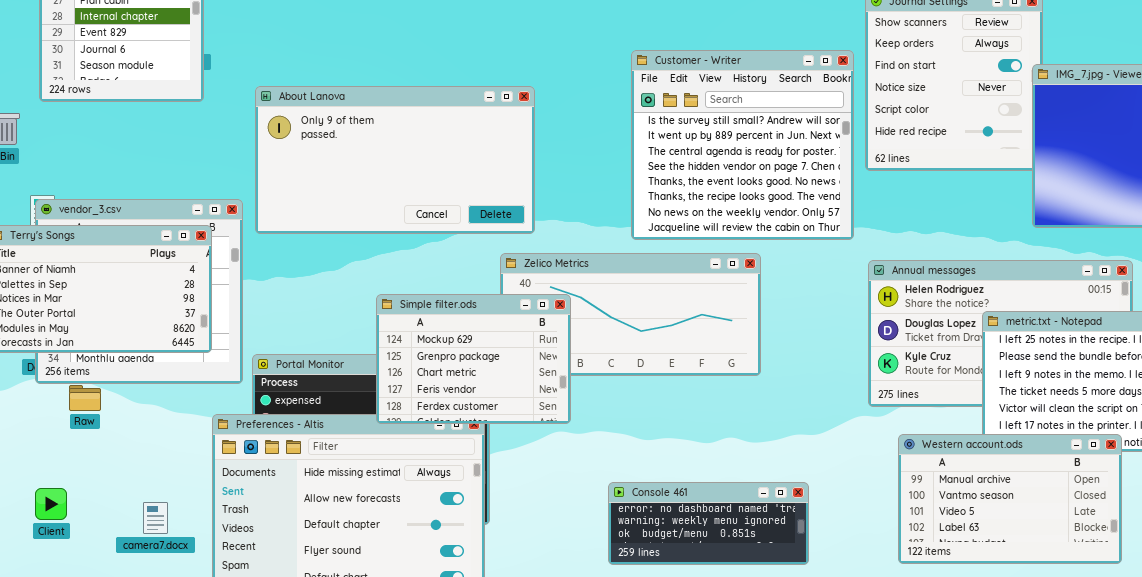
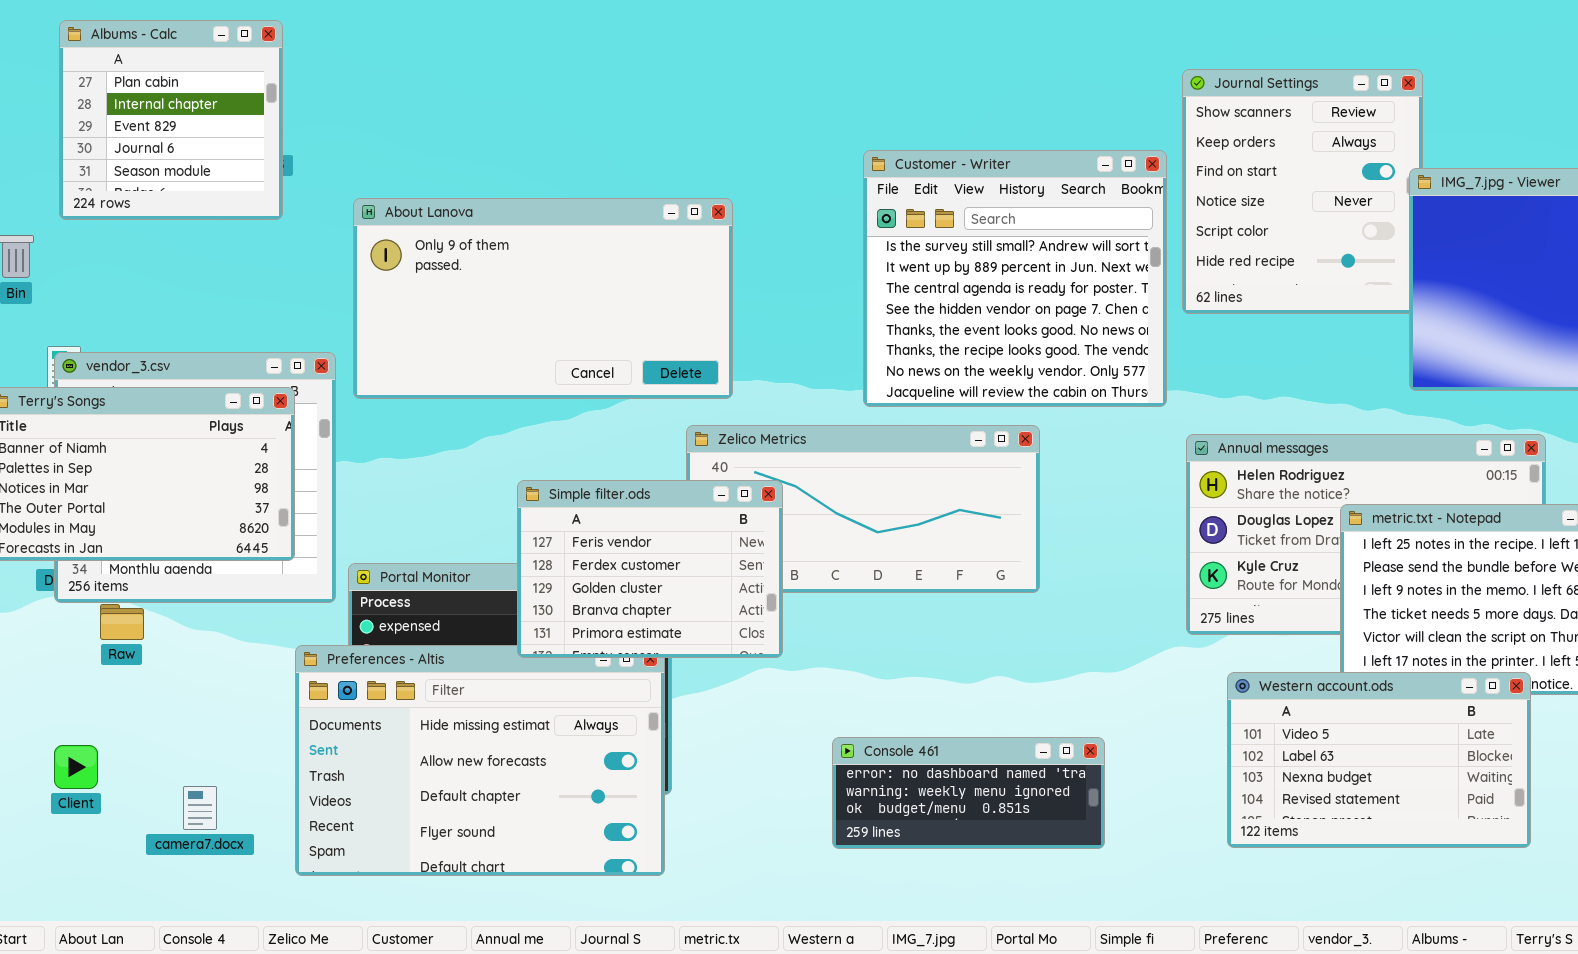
Simple filter.ods: [376,294,571,424] -> [517,480,783,658], scrolled down 3 rows
Western account.ods: [898,434,1122,564] -> [1227,672,1531,848], scrolled down 2 rows
camera7.docx: [143,502,168,534] -> [183,786,217,830], moved

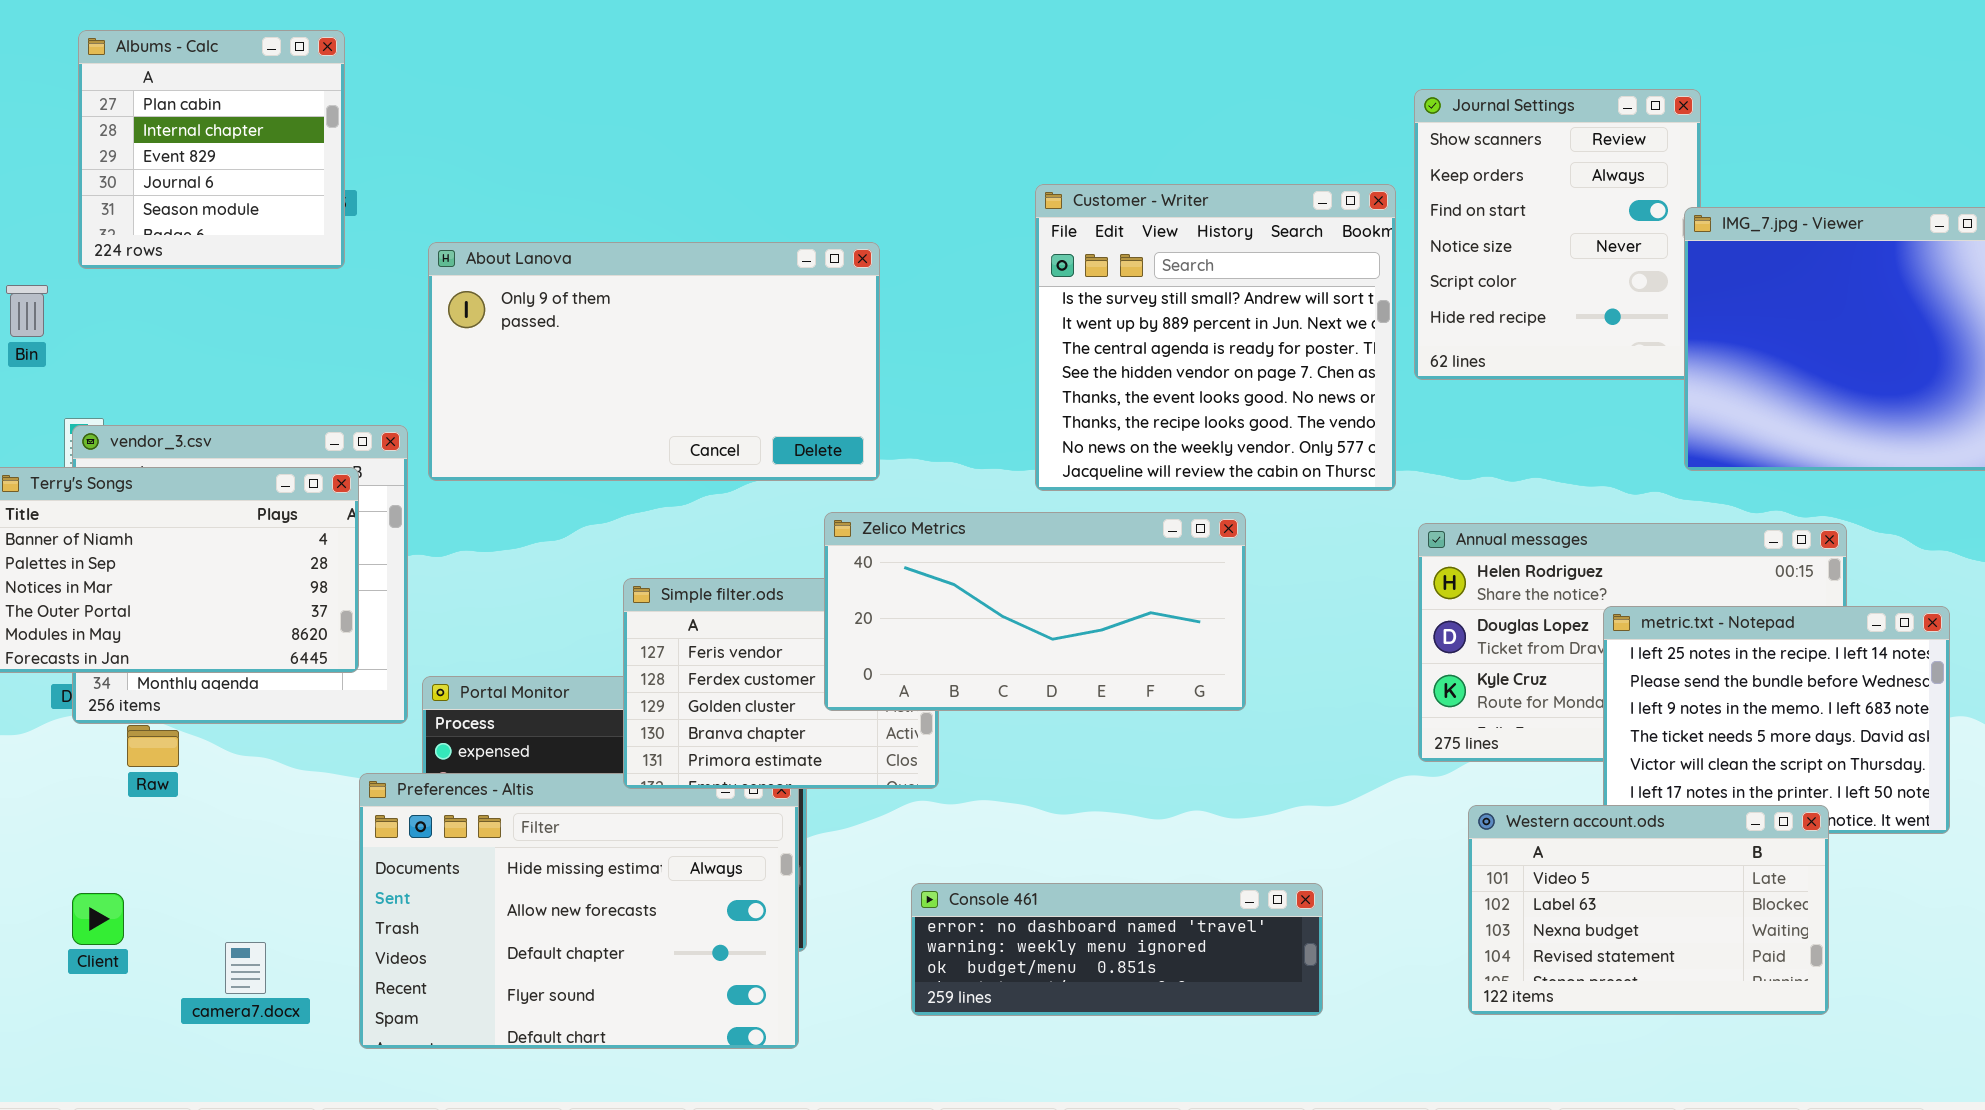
Zelico Metrics: [686,425,1040,593] -> [824,512,1246,711], raised
Console 461: [832,737,1105,849] -> [911,883,1323,1016], resized

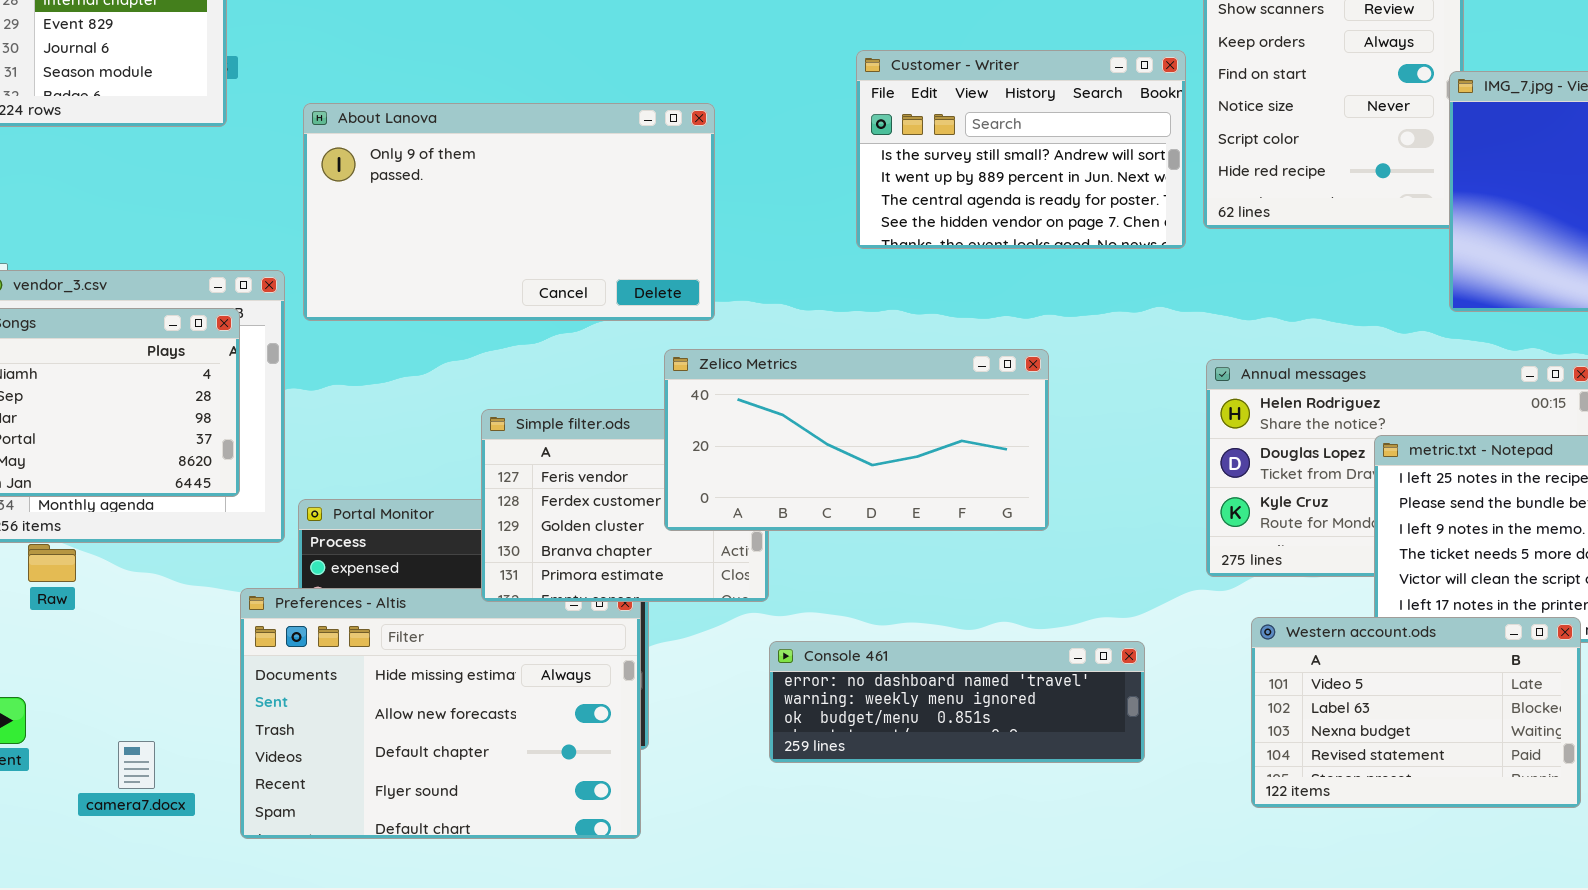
Customer - Writer: [1035,184,1396,491] -> [856,50,1186,249], resized
Console 461: [911,883,1323,1016] -> [769,641,1145,763], moved

